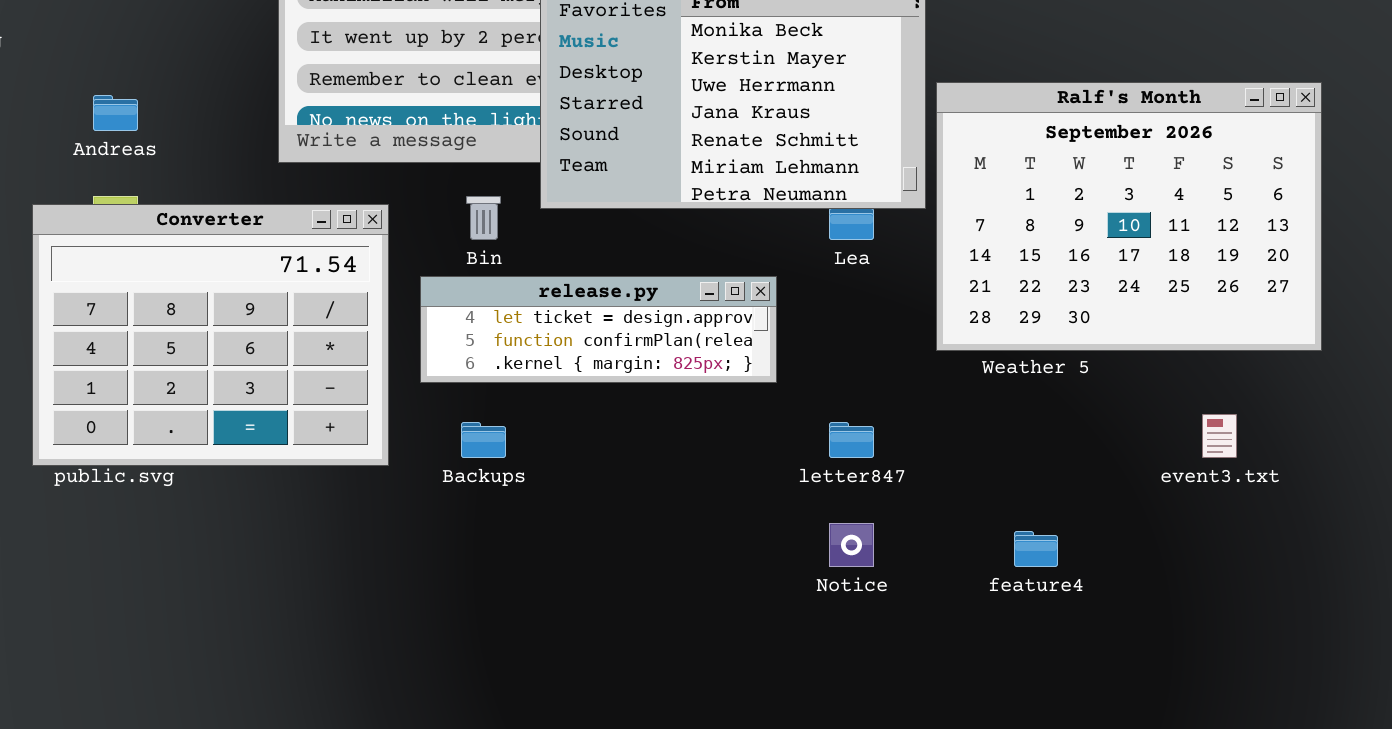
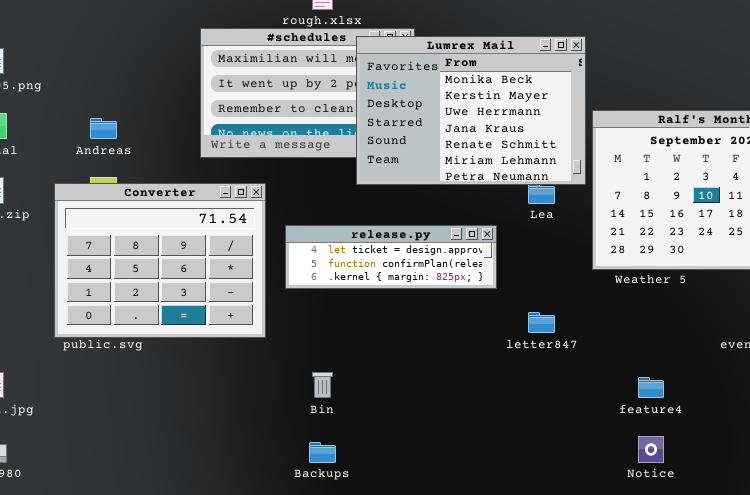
Bin: [466,196,501,240] -> [312,372,333,398], moved
Backups: [461,422,506,458] -> [309,442,336,463], moved
Notice: [829,523,874,567] -> [638,436,664,463], moved

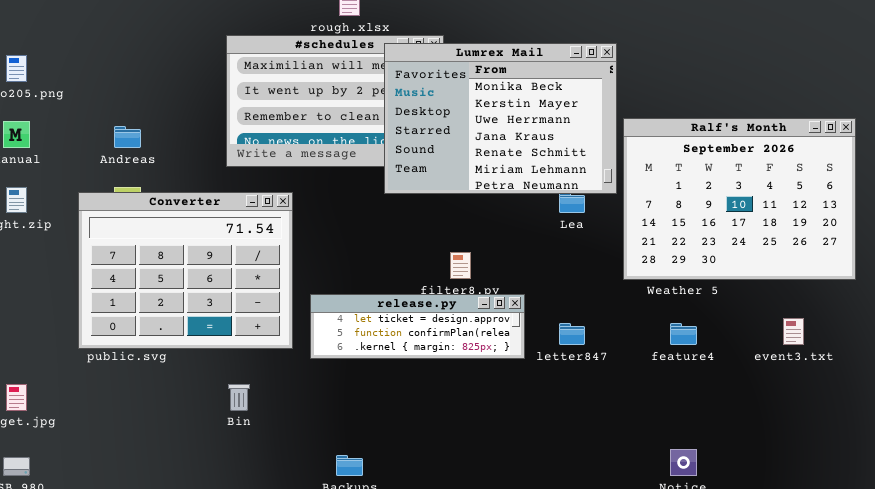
release.py: [285,225,497,289] -> [310,294,525,359], moved
Bin: [312,372,333,398] -> [228,384,250,411], moved
feature4: [638,377,664,398] -> [670,323,697,345], moved

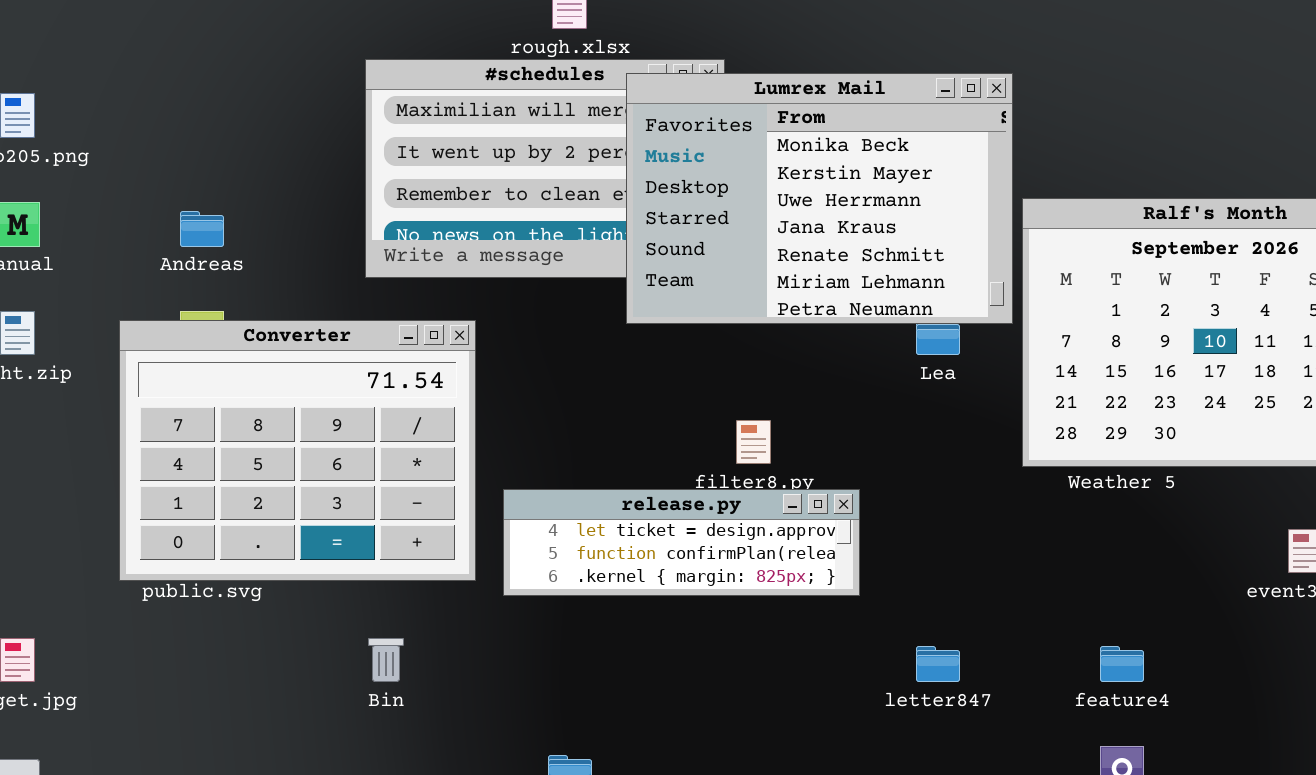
letter847: [559,323,585,345] -> [916,646,960,682], moved
feature4: [670,323,697,345] -> [1100,646,1144,682], moved

